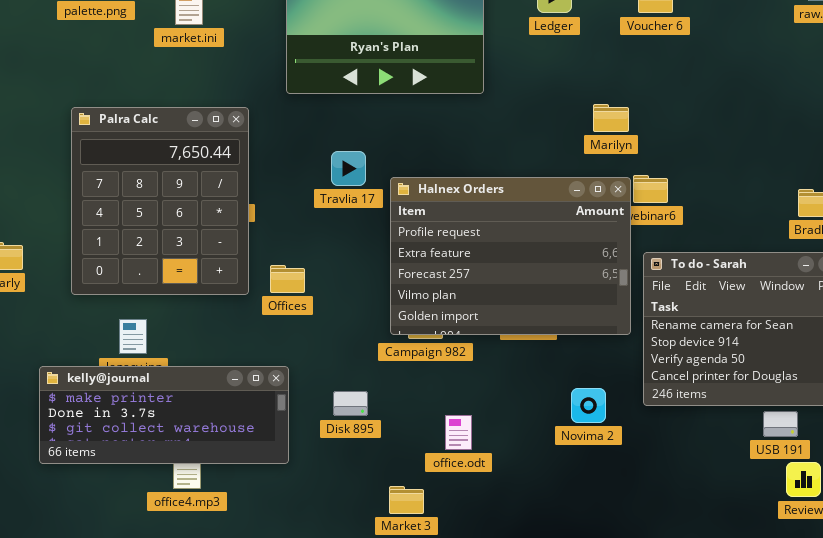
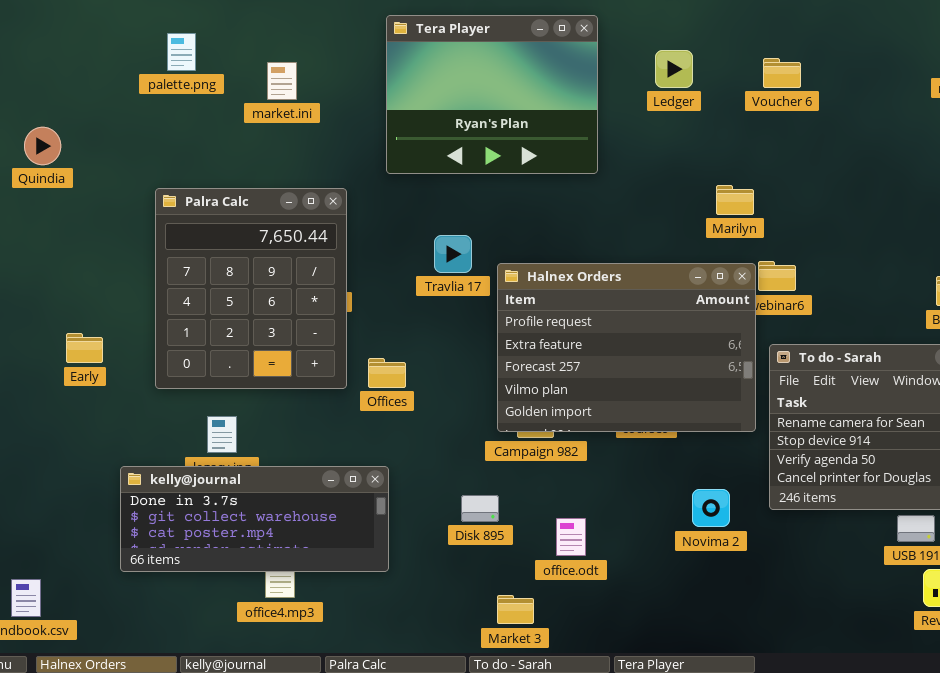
kelly@journal: [39,366,289,464] -> [120,466,389,572], scrolled down 1 row
Disk 895: [333,391,368,416] -> [461,495,499,522], moved

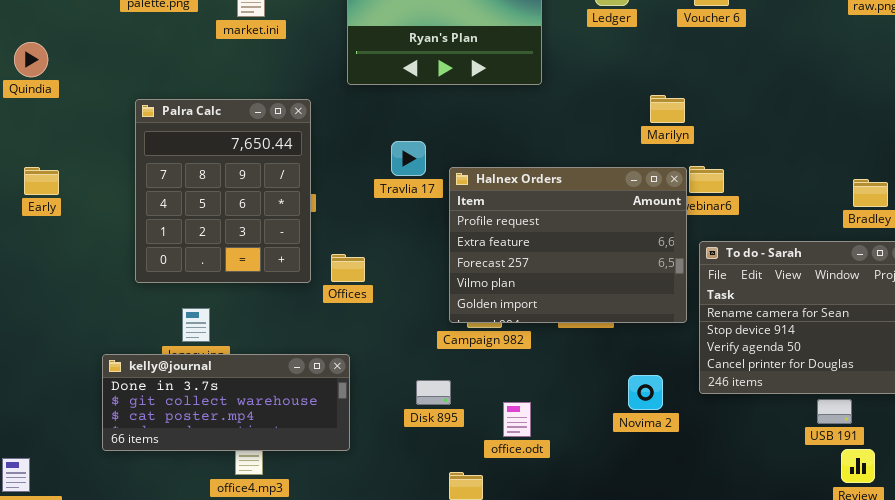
Early: [66,333,103,363] -> [24,167,59,195], moved

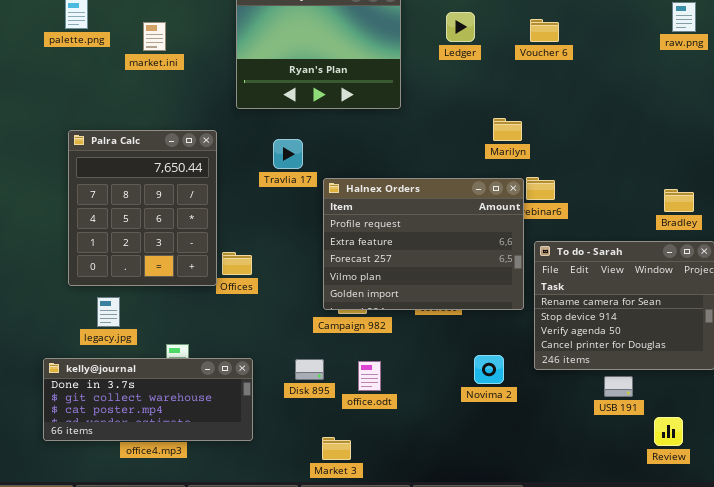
Palra Calc: [135,99,311,283] -> [68,130,217,286], moved
Travlia 17: [391,141,426,176] -> [273,139,303,169], moved
kelly@journal: [102,354,350,451] -> [43,358,253,441], moved
USB 191: [817,399,852,424] -> [604,376,633,397], moved
office.odt: [503,402,531,437] -> [358,361,381,391], moved

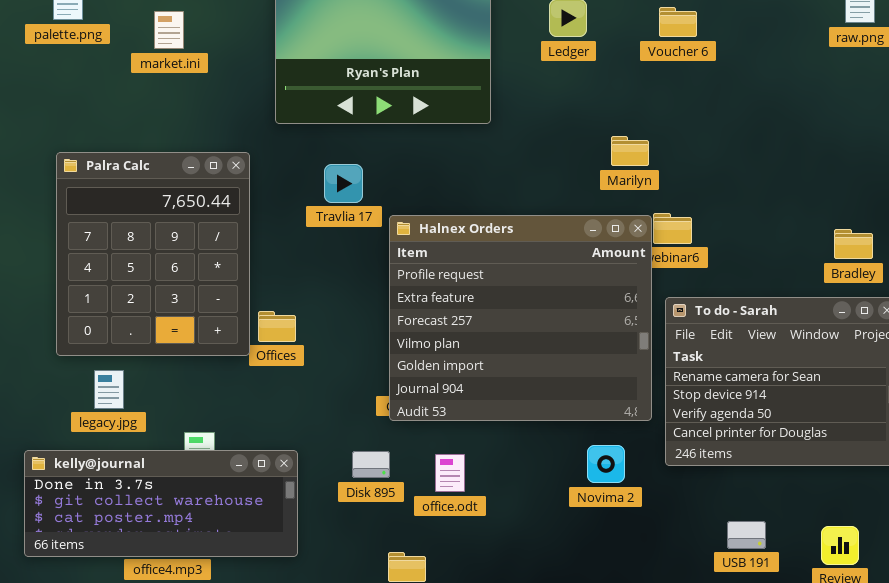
Halnex Orders: [323,178,524,310] -> [389,215,652,421], resized
USB 191: [604,376,633,397] -> [727,521,766,549], moved

